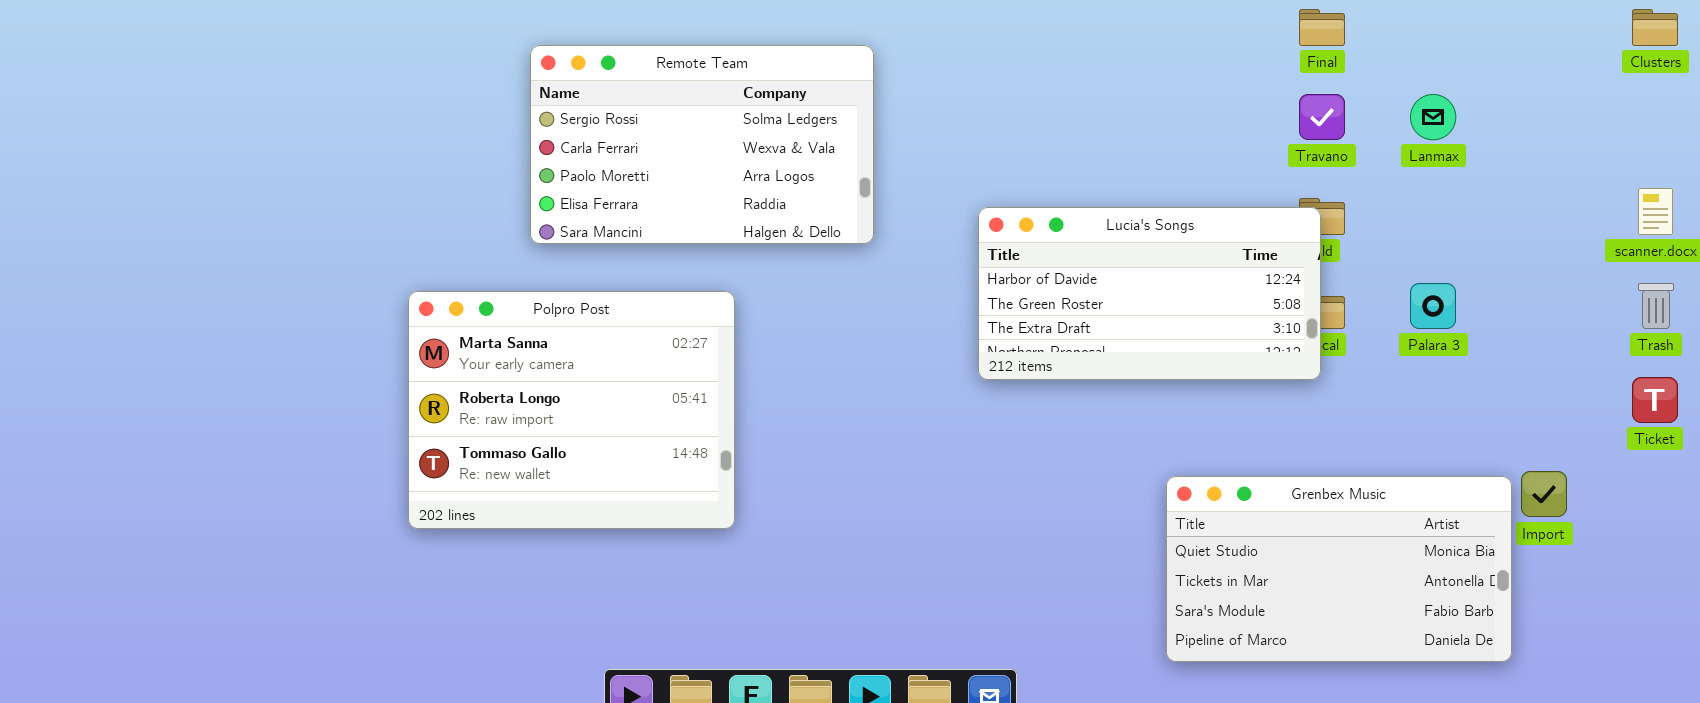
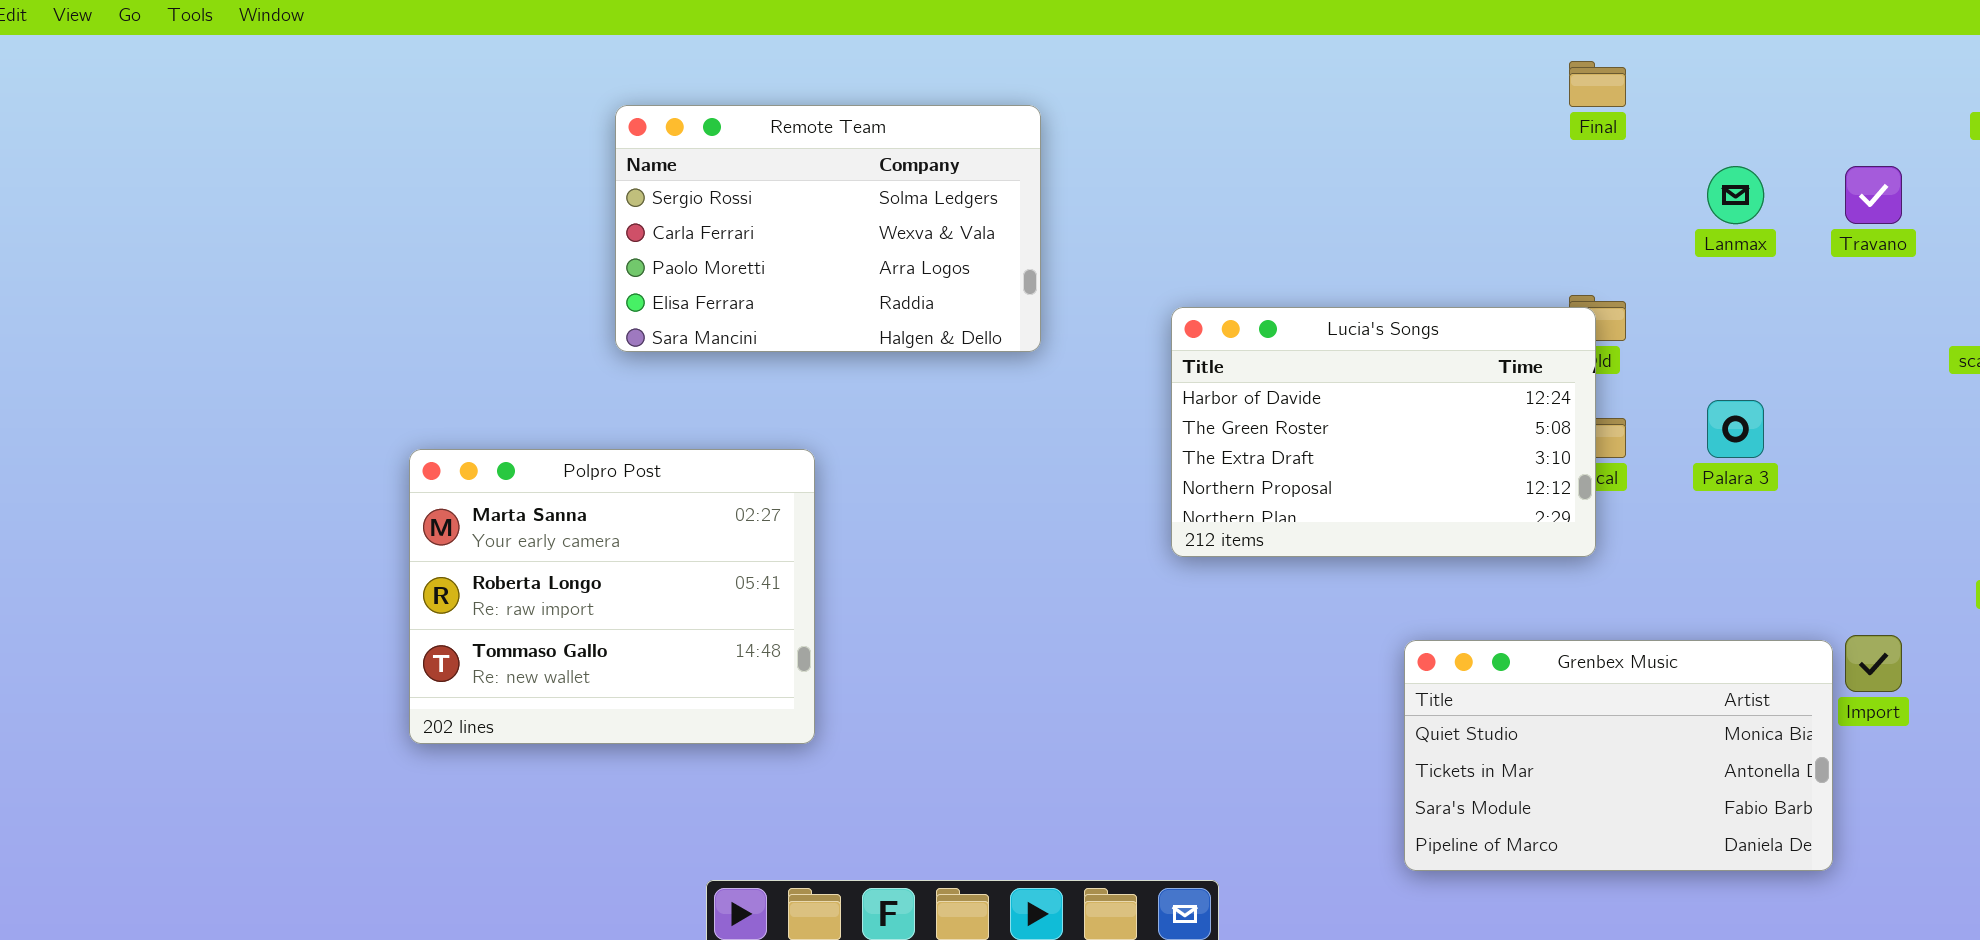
Travano: [1299,94,1345,140] -> [1845,166,1902,224], moved
Lucia's Songs: [978,207,1321,380] -> [1171,307,1596,557], resized
Polpro Post: [408,291,735,529] -> [409,449,815,744], moved

